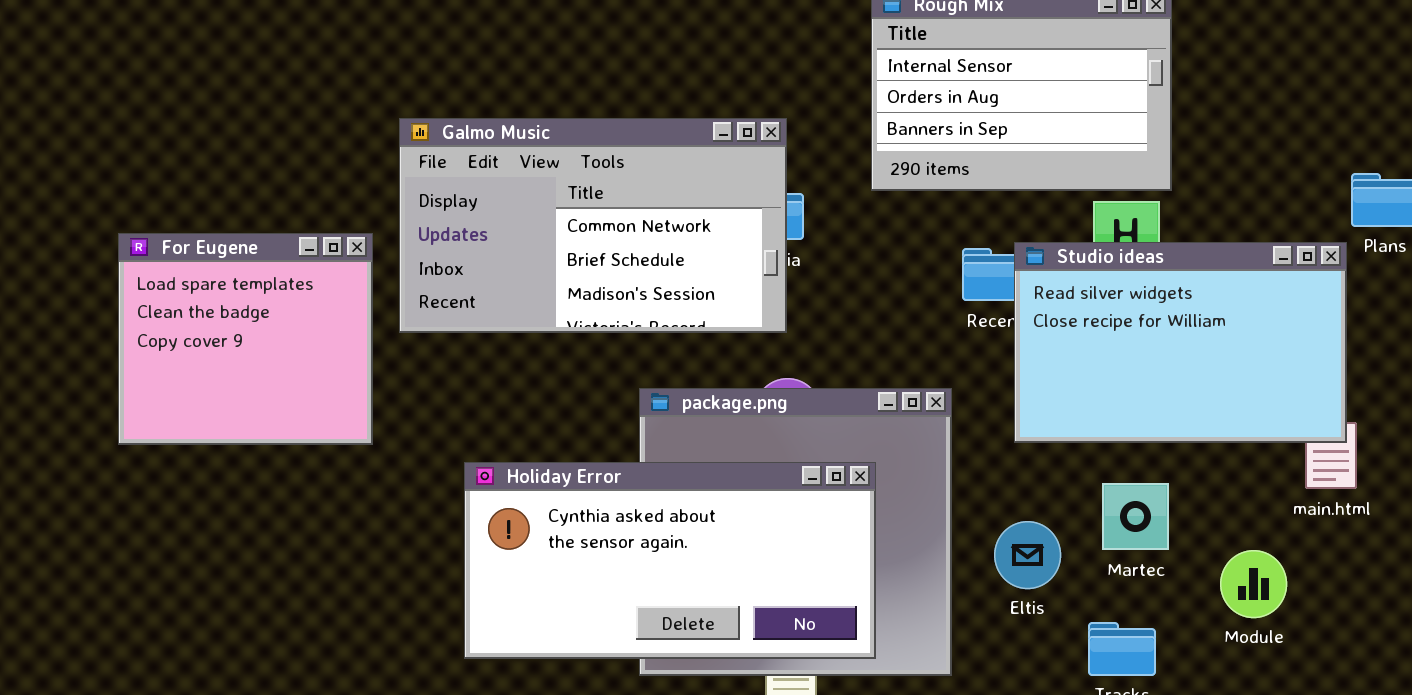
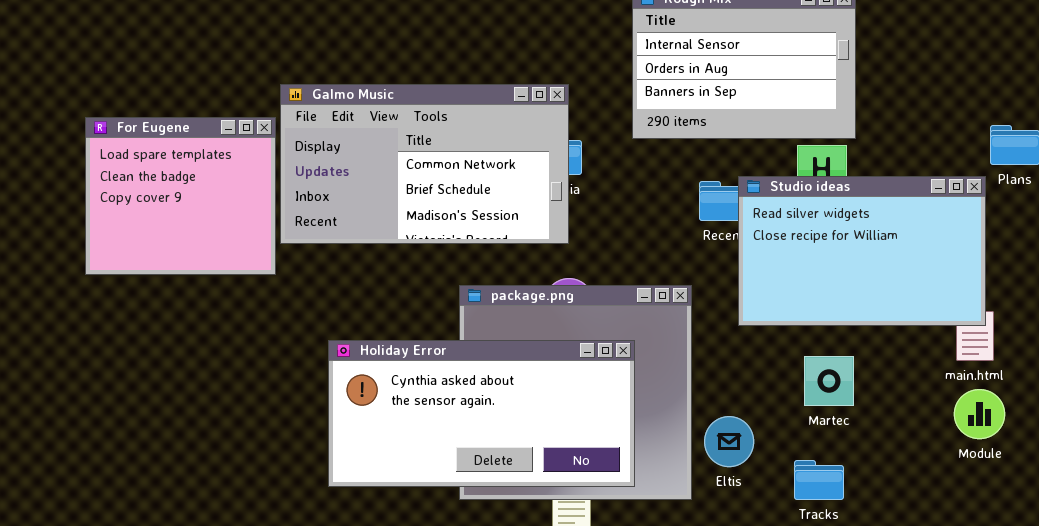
For Eugene: [118,233,373,445] -> [85,117,276,275], moved
Eltis: [994,521,1061,589] -> [704,416,754,467], moved
Module: [1220,550,1287,618] -> [954,389,1005,439], moved

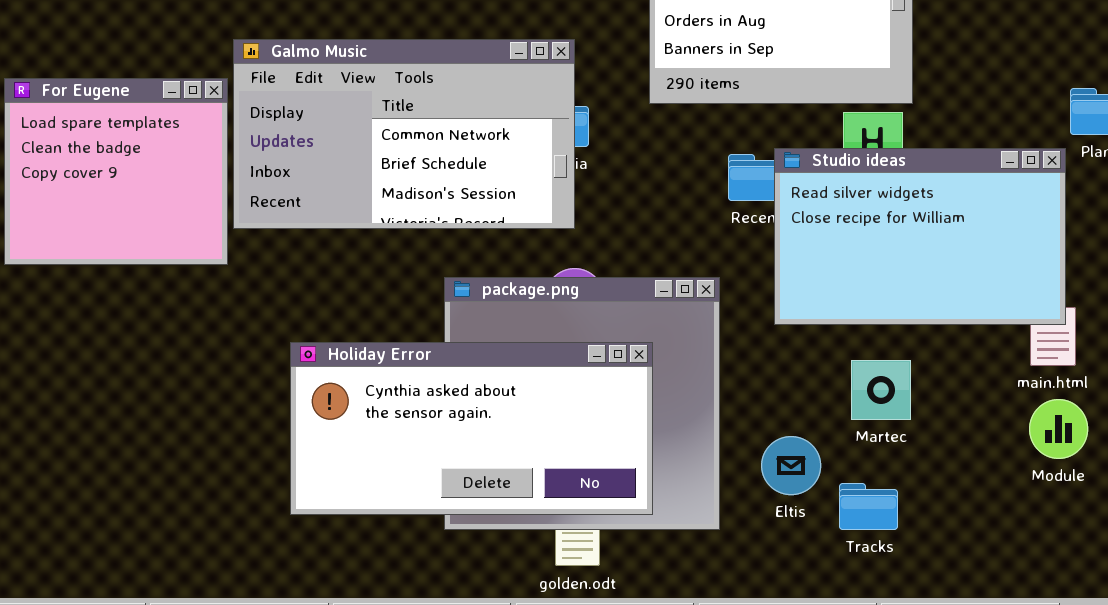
Eltis: [704,416,754,467] -> [761,436,821,495], moved

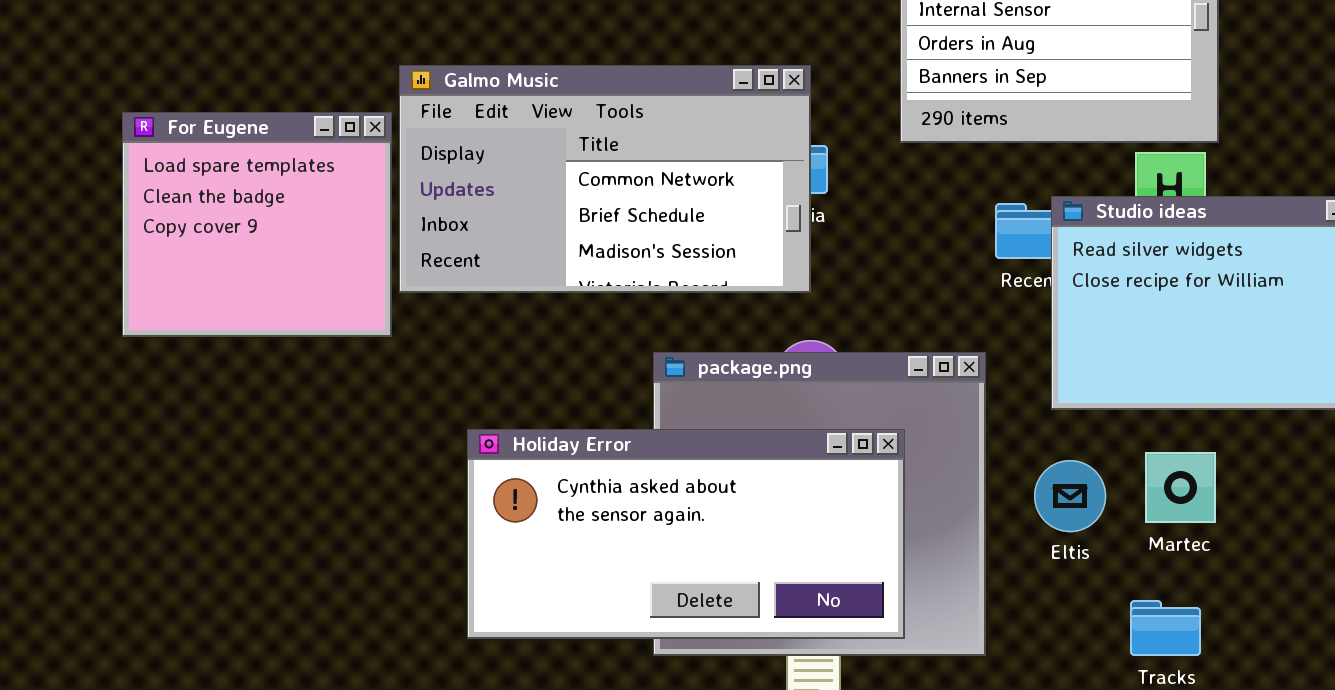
Eltis: [761,436,821,495] -> [1034,460,1106,532], moved

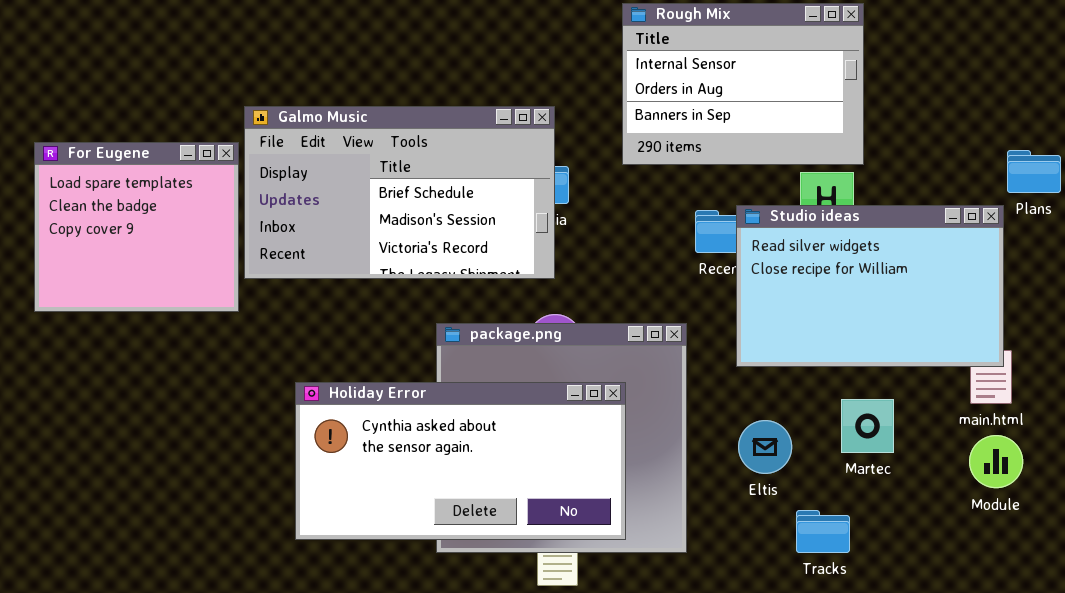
Galmo Music: [399,65,811,293] -> [244,106,555,279], scrolled down 1 row
Martec: [1145,452,1216,523] -> [841,399,894,453], moved
Eltis: [1034,460,1106,532] -> [738,420,792,474], moved

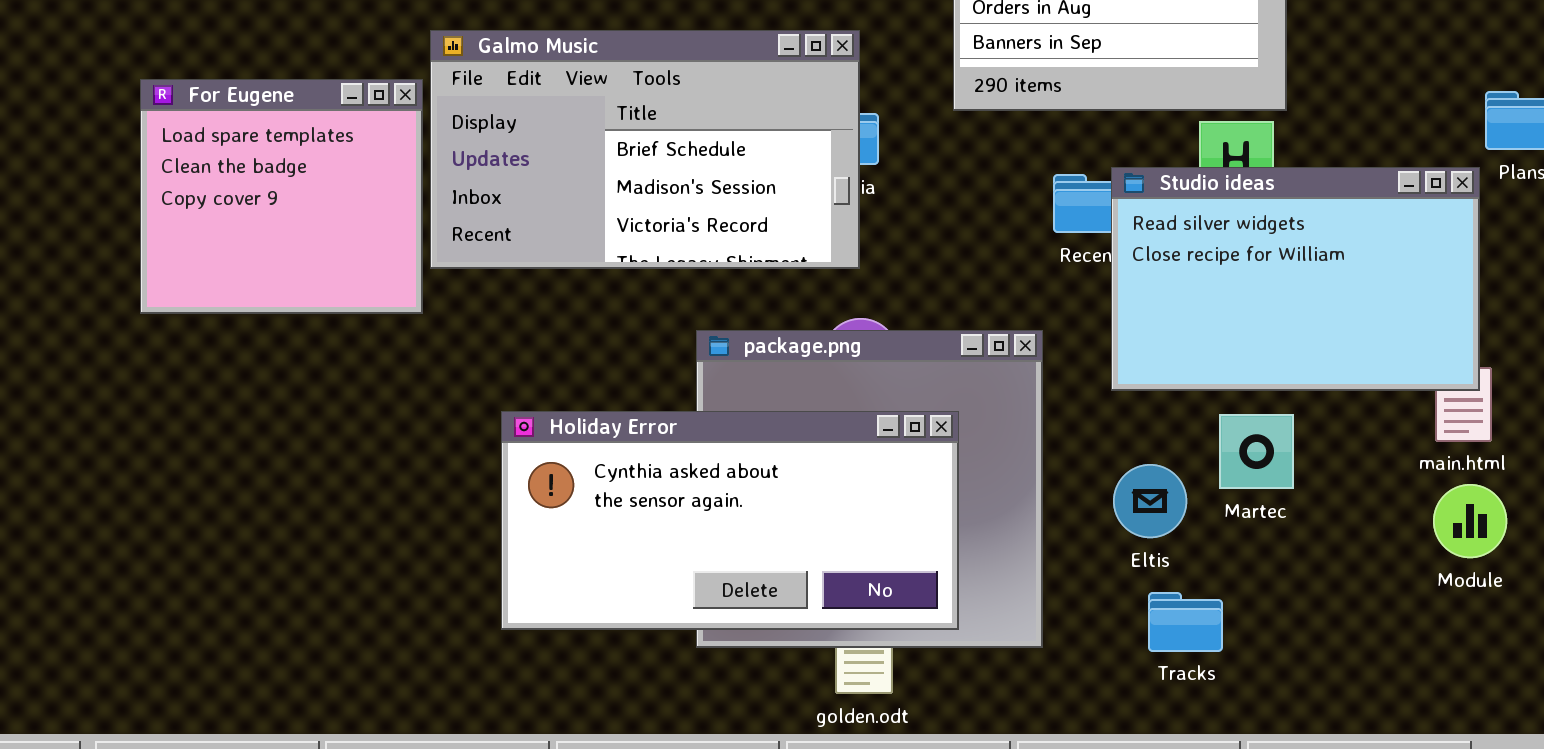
Martec: [841,399,894,453] -> [1219,414,1294,489], moved
Tracks: [796,510,850,553] -> [1148,592,1223,652], moved

